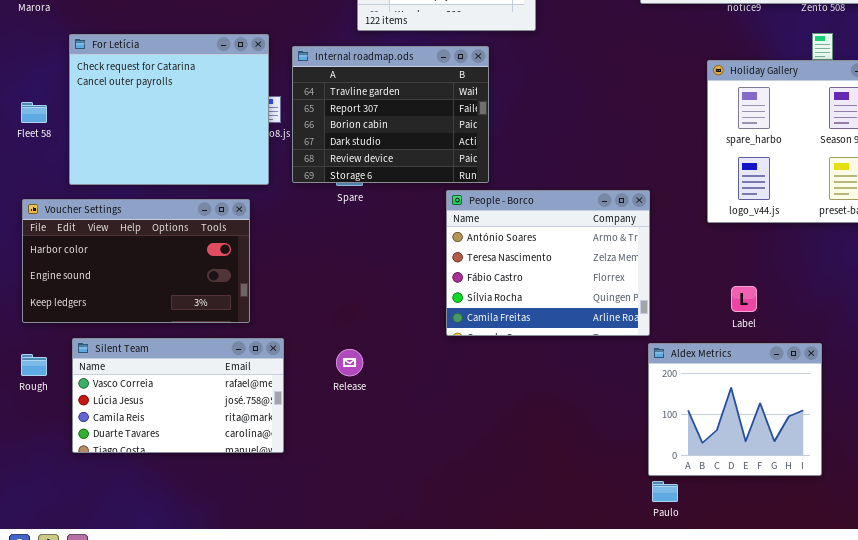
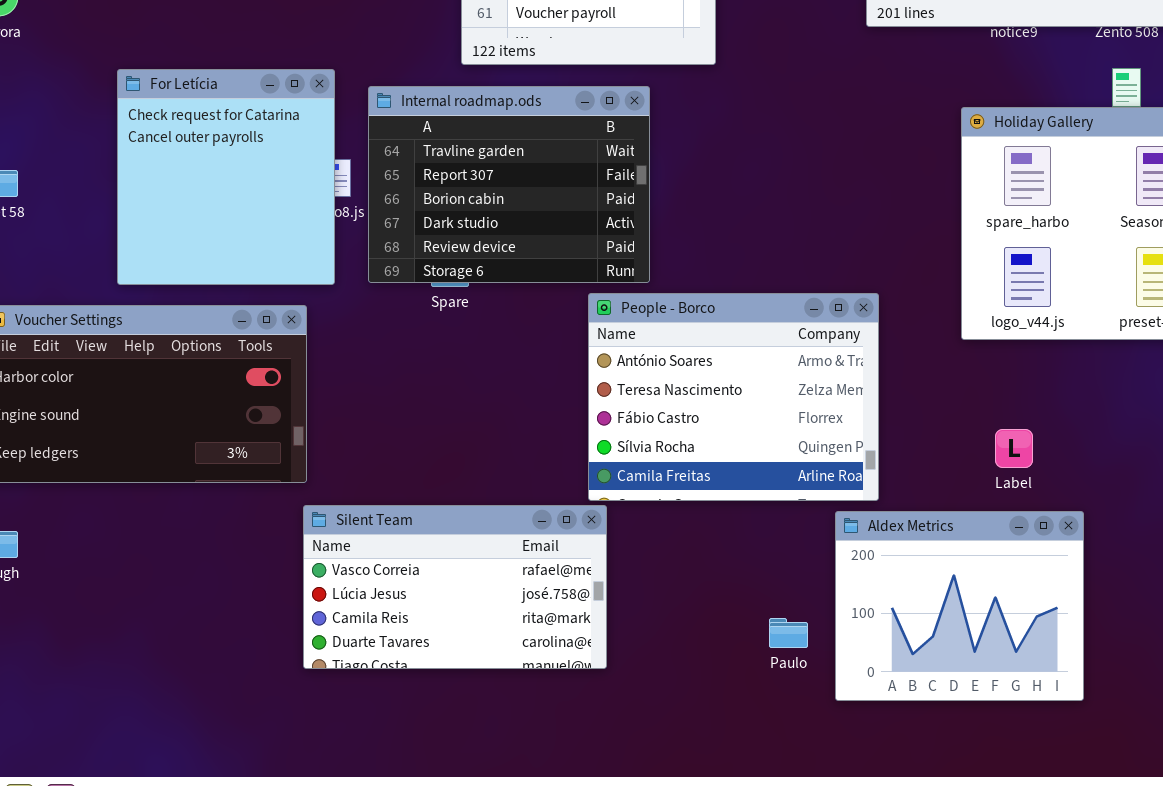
For Letícia: [69,34,269,185] -> [117,69,335,285], resized
Silent Team: [72,338,284,453] -> [303,505,607,669], moved
Aldex Metrics: [648,343,822,476] -> [835,511,1084,701], moved
Paulo: [652,481,678,502] -> [769,618,808,648], moved

